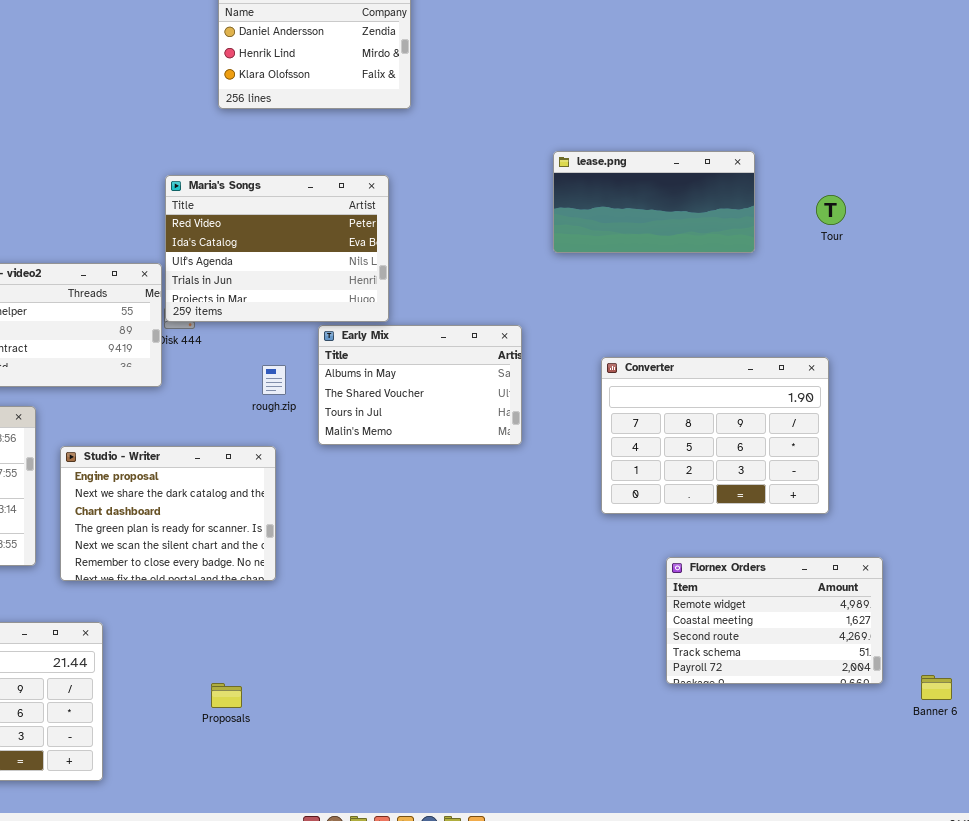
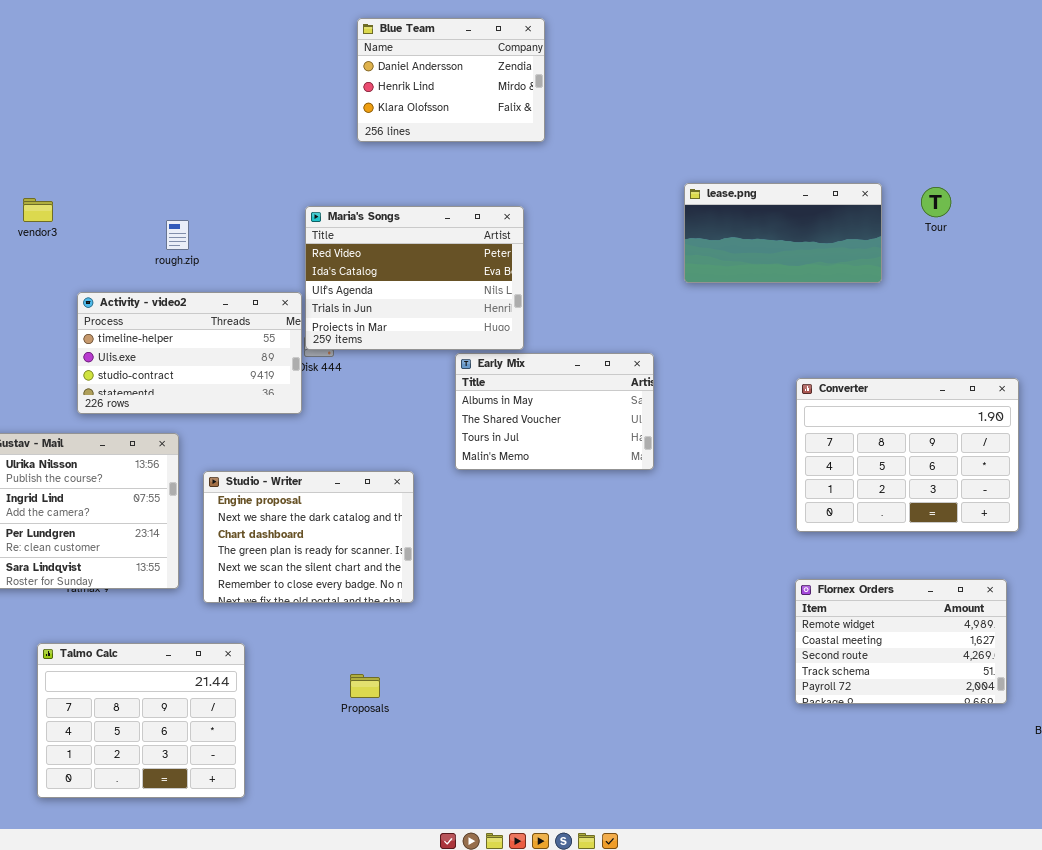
Tour: [816,195,846,225] -> [921,187,951,217], moved
Converter: [601,357,829,514] -> [796,378,1019,532], moved
rough.zip: [262,365,286,395] -> [166,220,189,250], moved
Proposals: [211,683,242,708] -> [350,674,380,698], moved

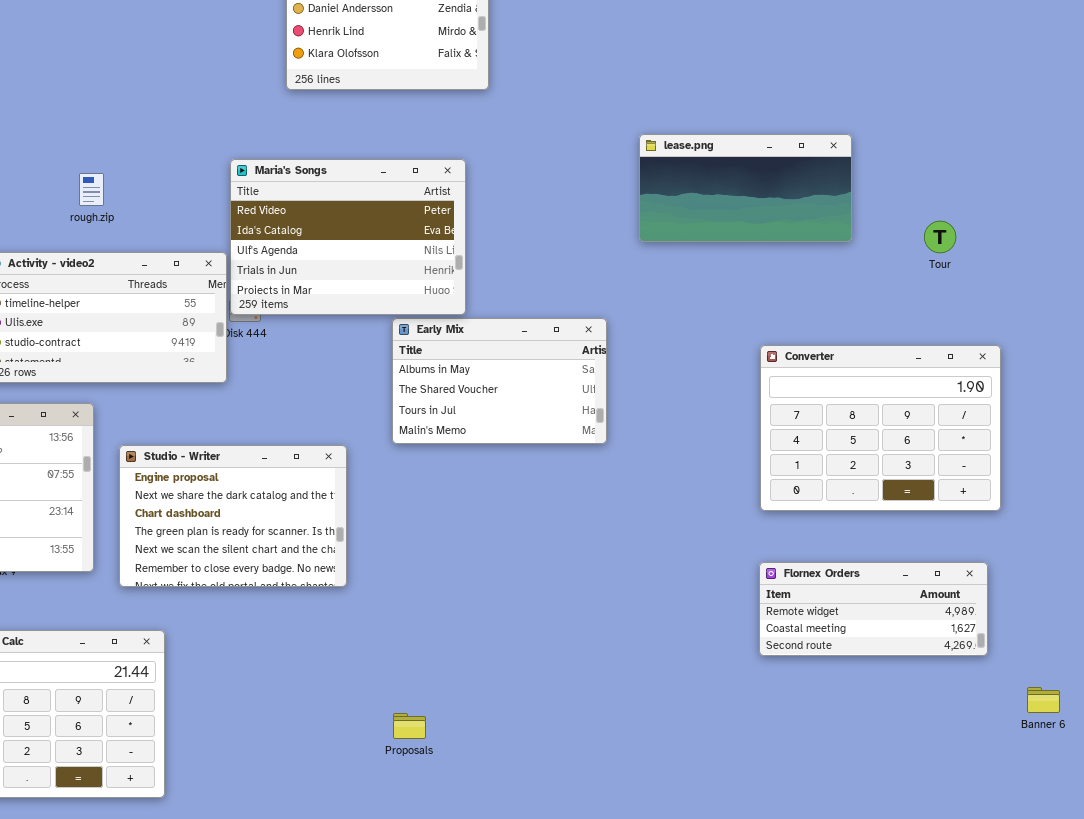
Tour: [921,187,951,217] -> [924,221,956,253], moved
Flornex Orders: [795,579,1007,704] -> [759,562,988,656], resized
Proposals: [350,674,380,698] -> [393,713,426,739], moved

